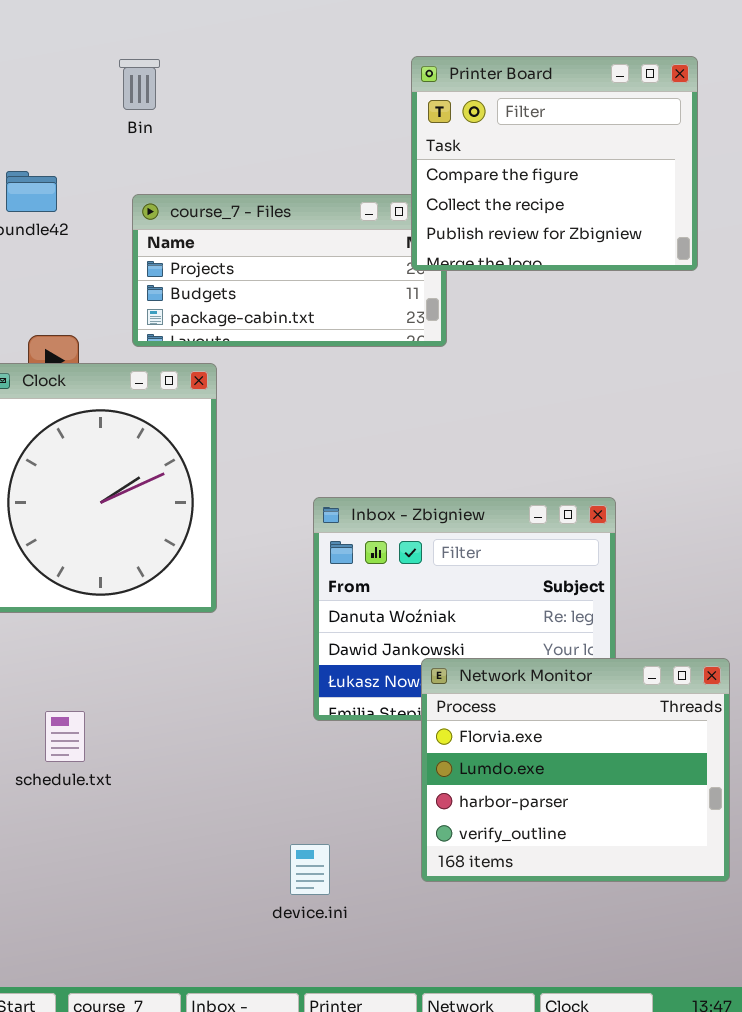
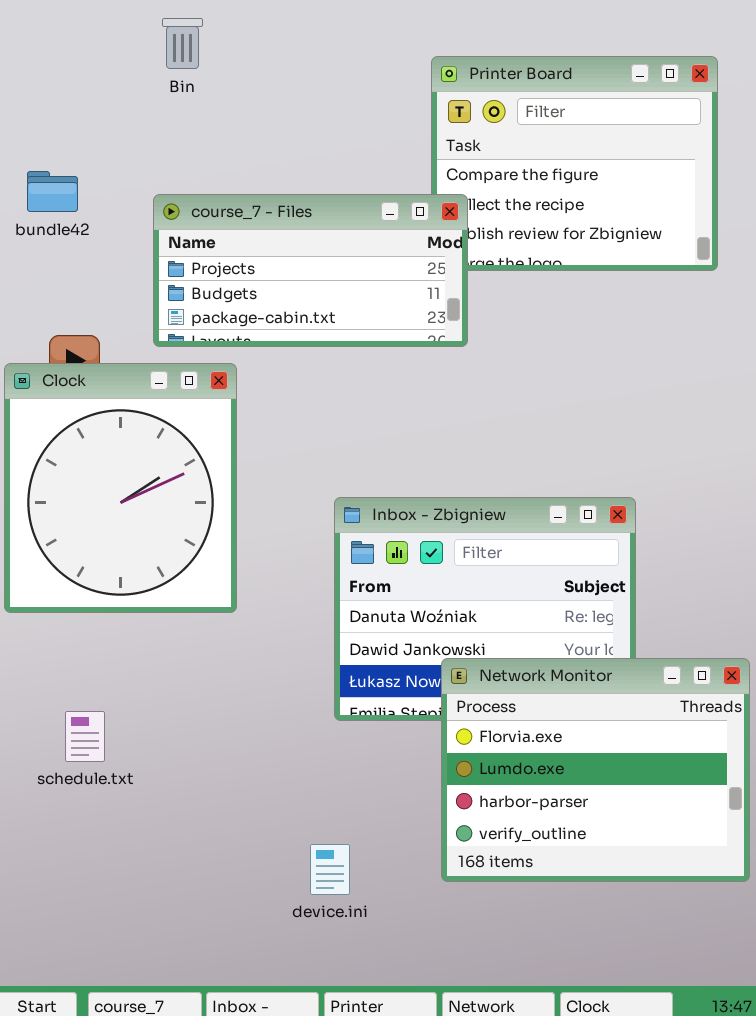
Bin: [119,59,160,110] -> [162,18,203,69], moved
course_7 - Files: [132,194,447,347] -> [153,194,468,347], raised

